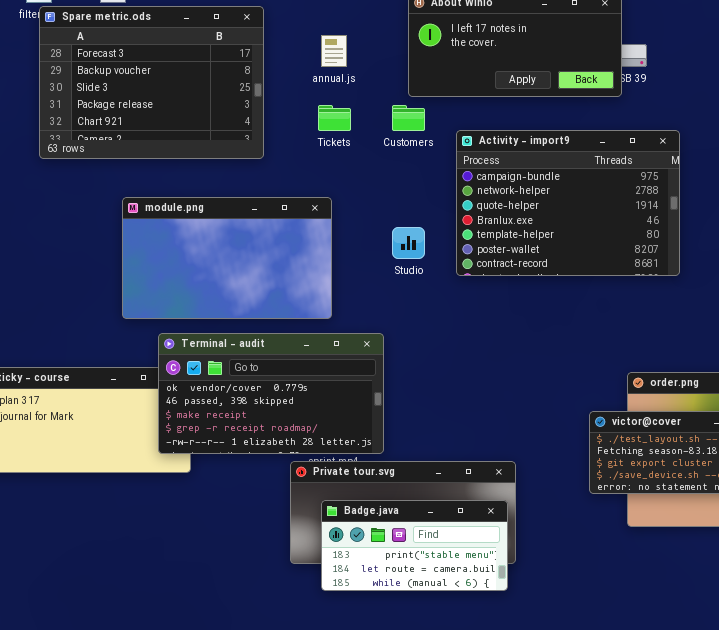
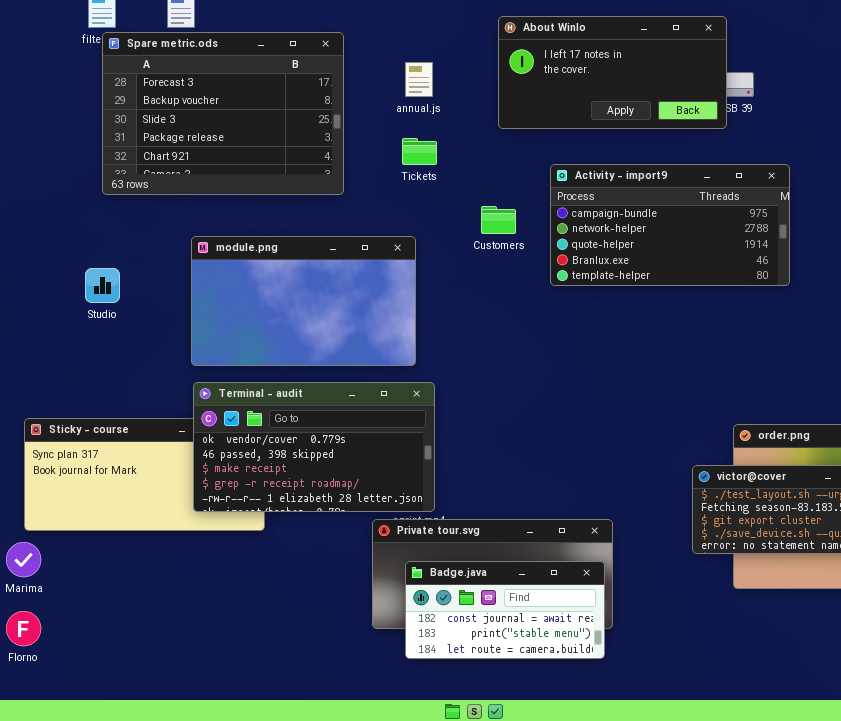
Customers: [392,105,425,131] -> [481,206,516,234], moved
Activity - import9: [456,130,680,276] -> [550,164,790,286], resized
Studio: [392,227,425,259] -> [85,268,120,303], moved
Terminal - audit: [158,333,384,454] -> [193,382,435,512], moved
Badge.java: [321,500,508,591] -> [405,561,605,659], scrolled up 1 row

